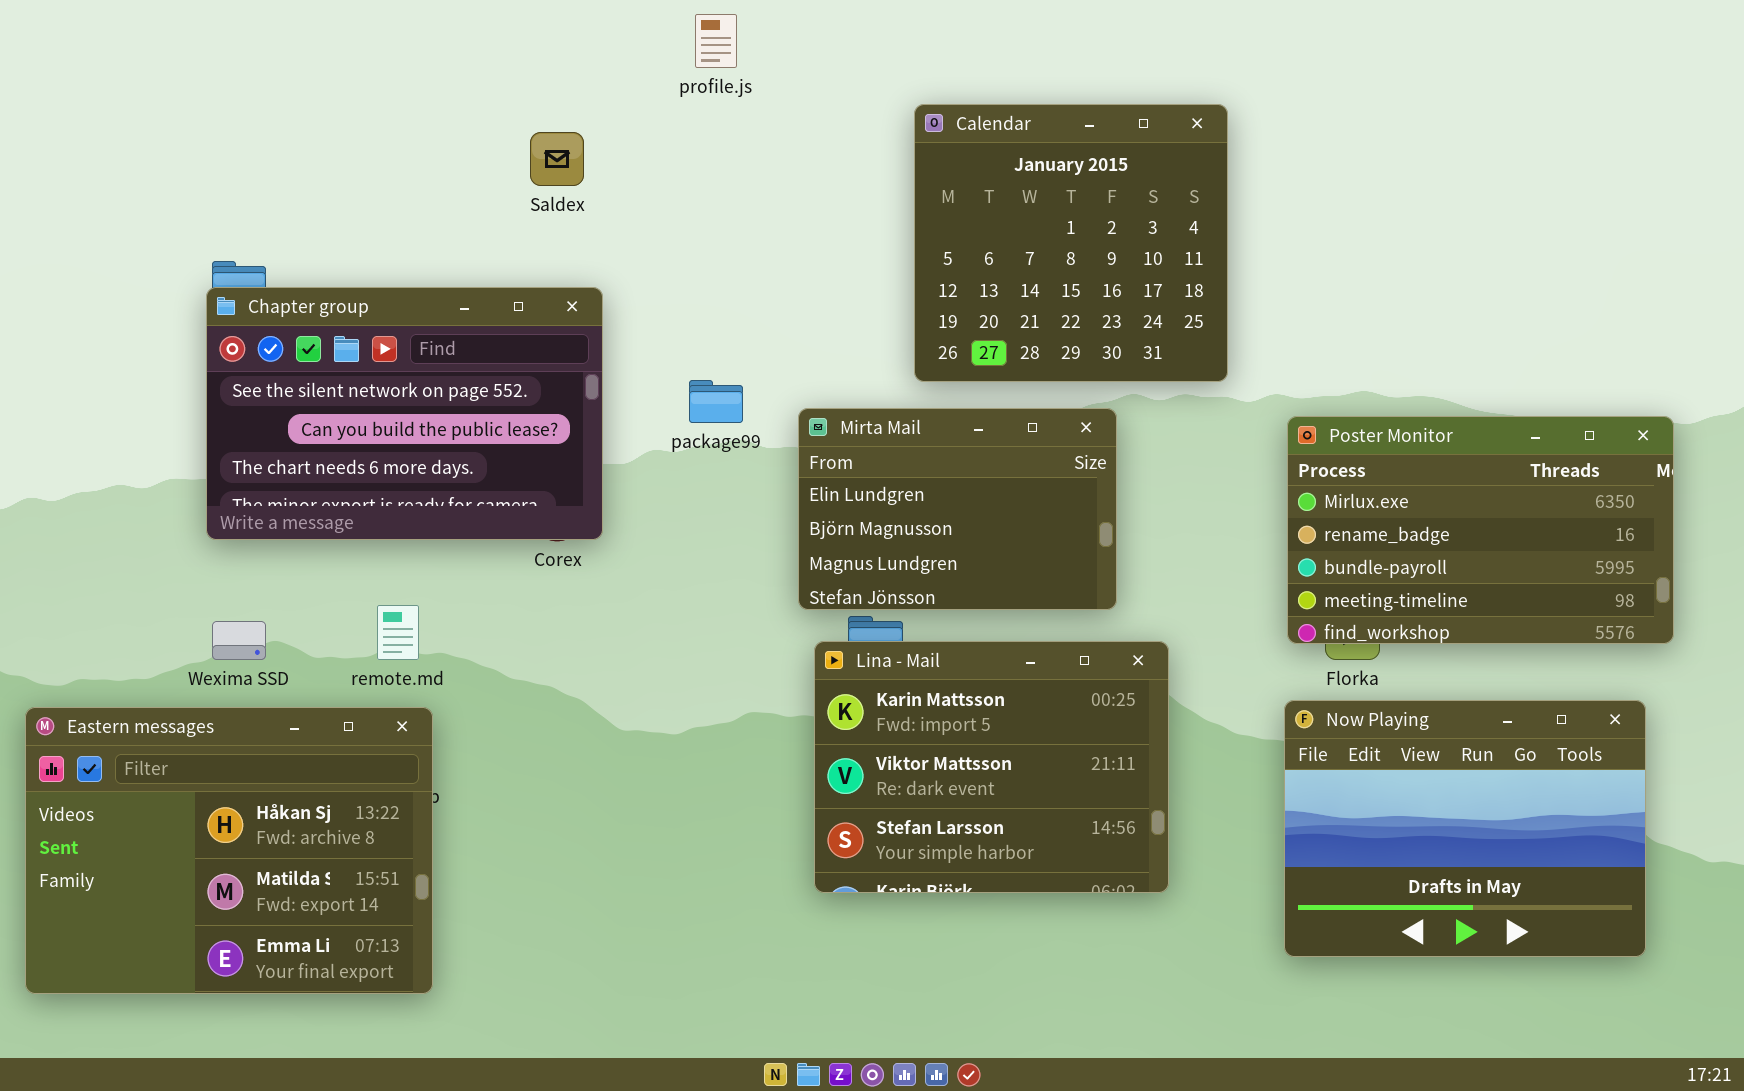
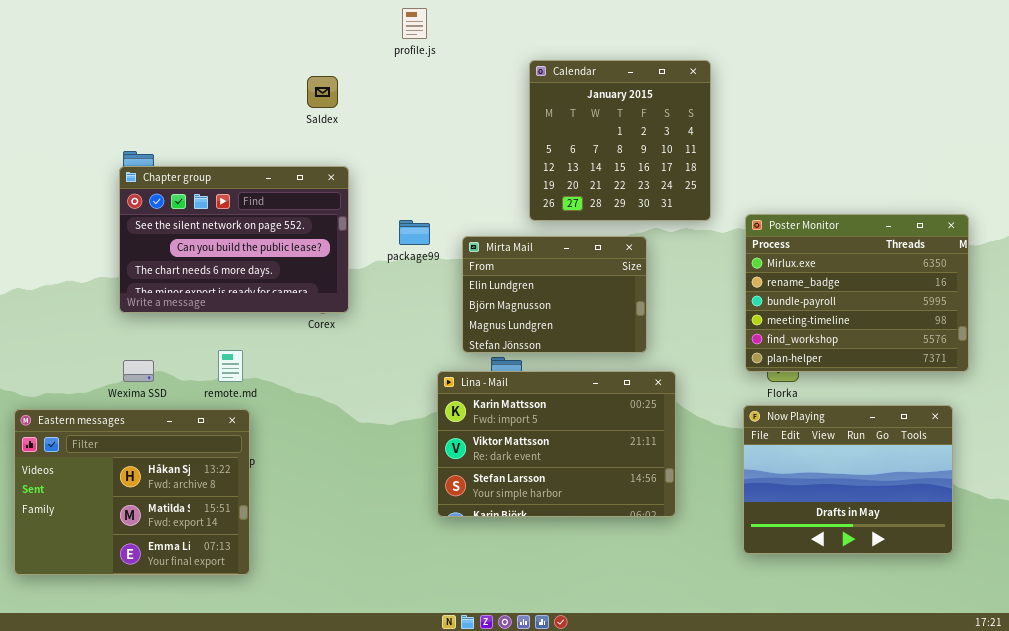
Poster Monitor: [1287,416,1674,644] -> [745,214,969,372], resized
Lina - Mail: [814,641,1169,893] -> [437,371,676,517], resized

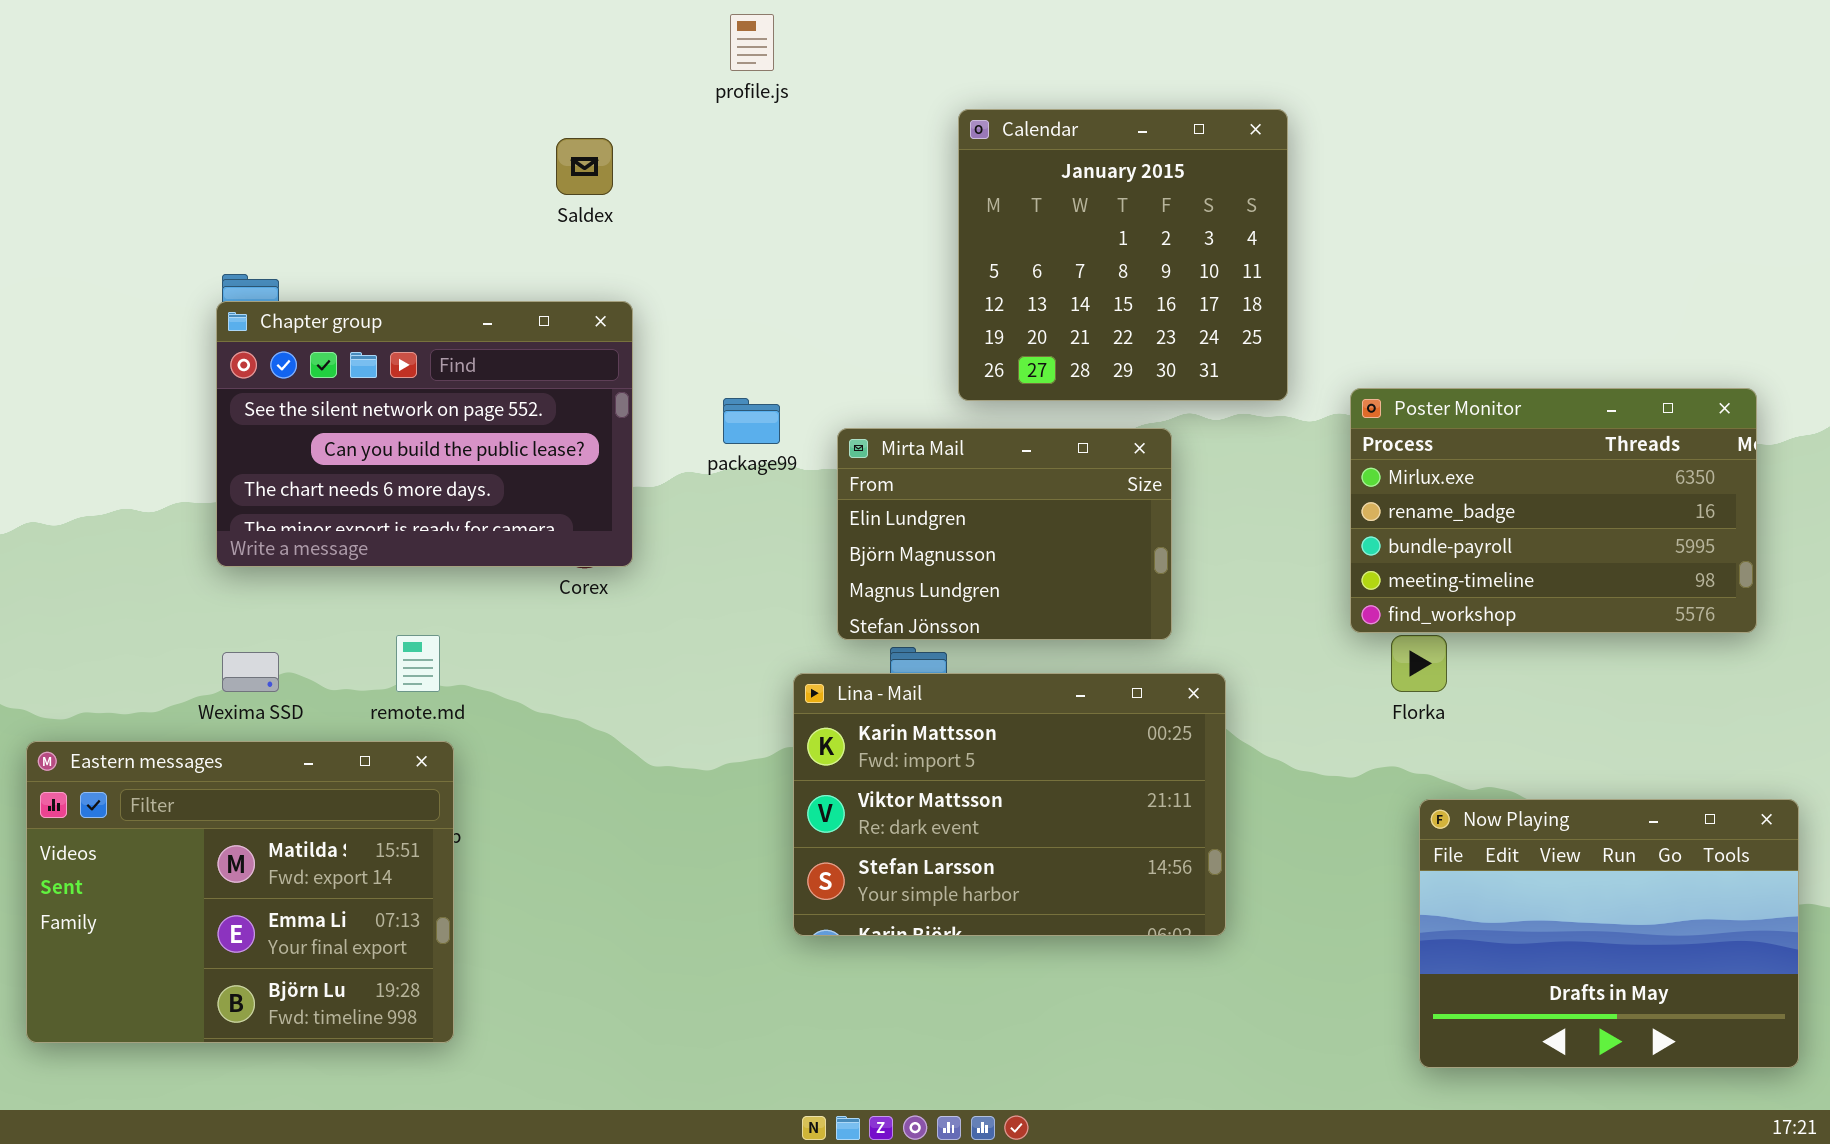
Poster Monitor: [745,214,969,372] -> [1350,388,1757,633], resized
Now Playing: [743,405,953,554] -> [1419,799,1799,1068], moved
Eastern messages: [14,409,250,575] -> [26,741,454,1043], scrolled down 1 row

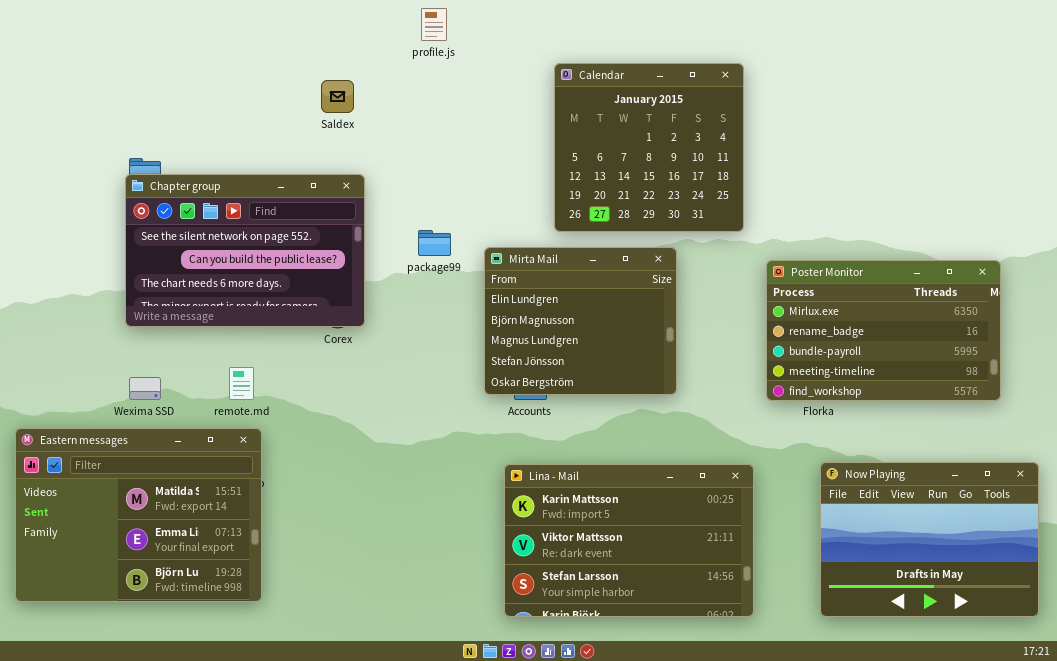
Poster Monitor: [1350,388,1757,633] -> [766,260,1001,401], moved
Mirta Mail: [837,428,1172,640] -> [484,247,677,395], resized
Lina - Mail: [793,673,1226,936] -> [504,464,754,617], moved

